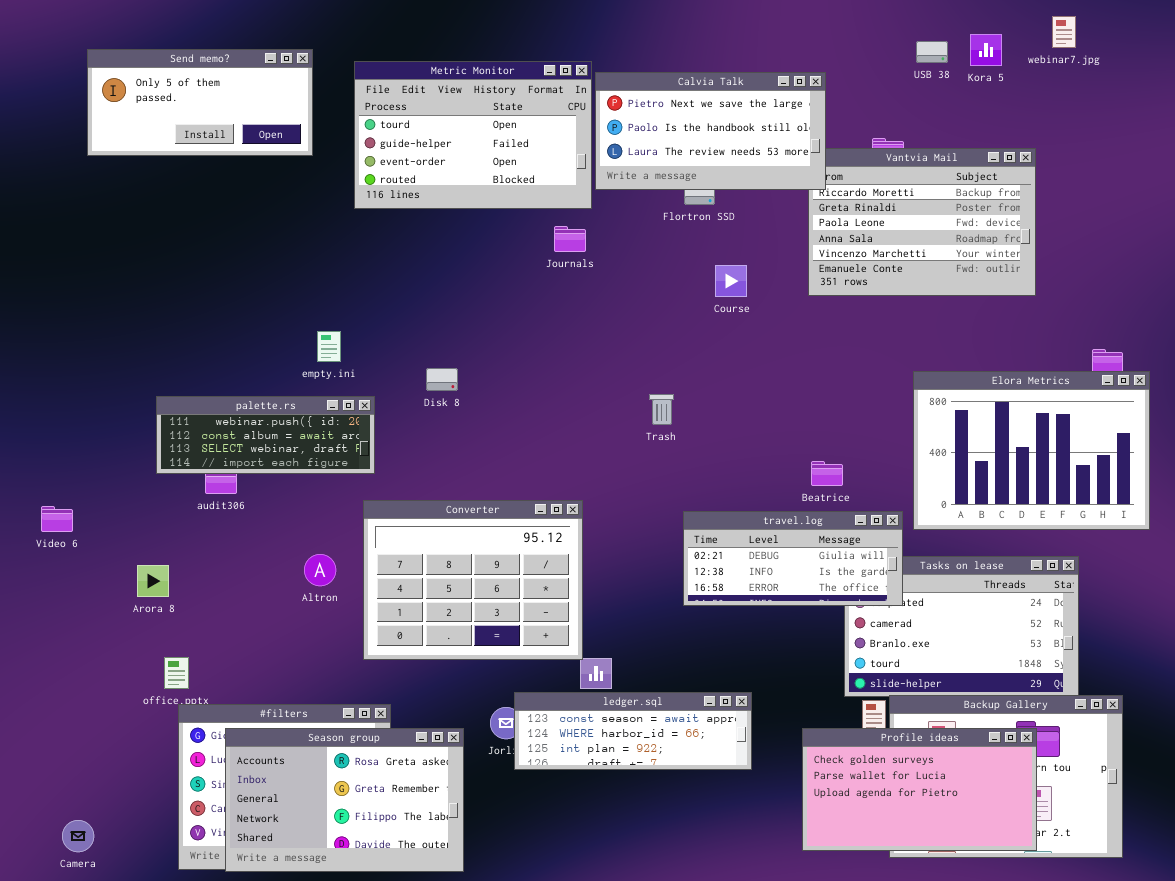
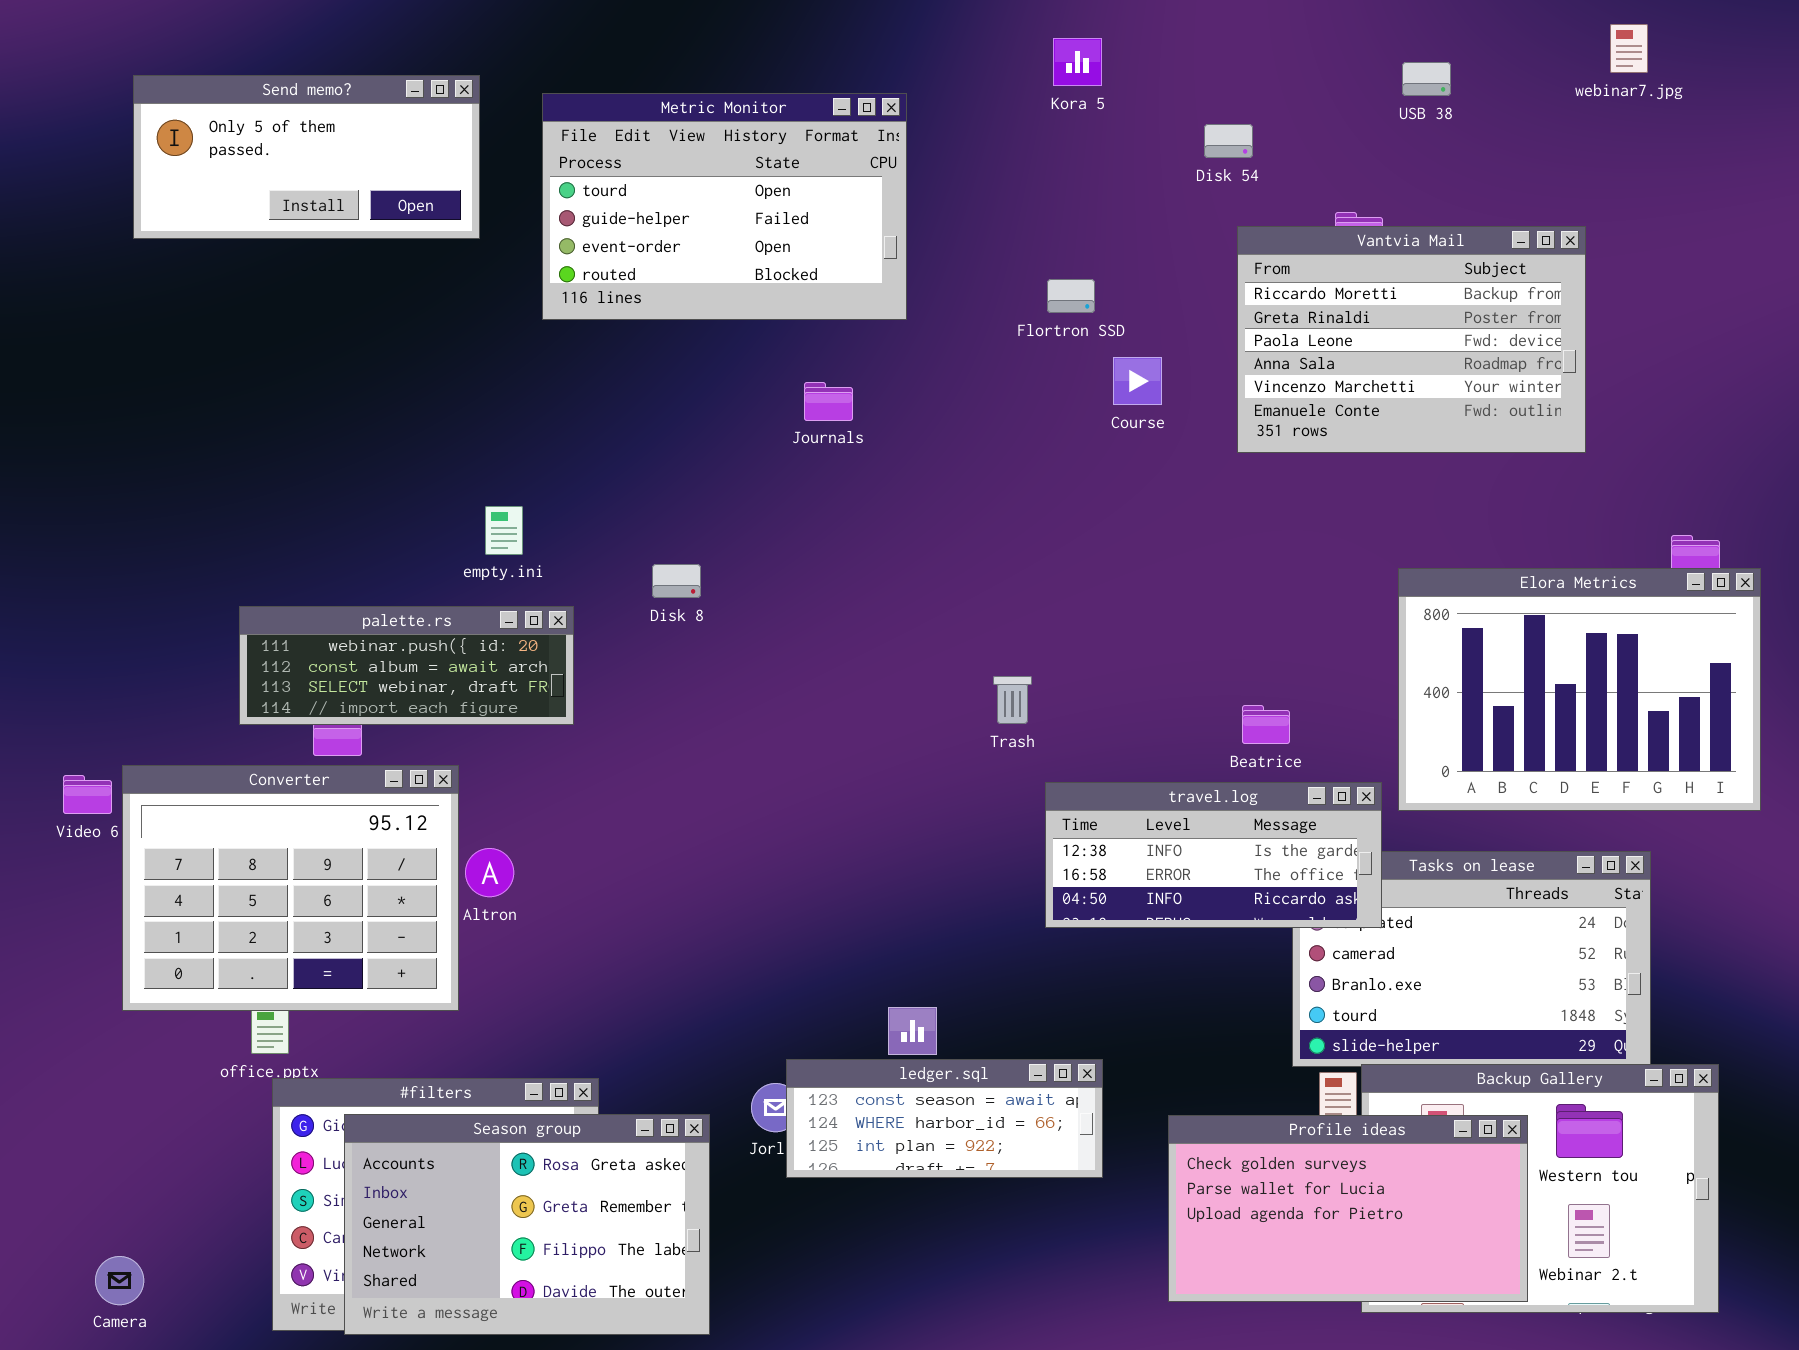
Kora 5: [970,34,1002,66] -> [1053,38,1102,86], moved
Calvia Talk: [595,72,826,190] -> none, closed
Journals: [554,226,586,252] -> [804,382,853,421], moved
Course: [715,265,747,297] -> [1113,357,1162,405], moved
Trash: [649,394,674,425] -> [993,676,1032,724], moved
Converter: [363,500,583,660] -> [122,765,459,1011], moved
travel.log: [683,511,903,606] -> [1045,782,1382,928], scrolled down 1 row
ledger.sql: [514,692,752,770] -> [786,1059,1103,1178], resized
Profile ideas: [802,728,1037,851] -> [1168,1115,1528,1302], moved

